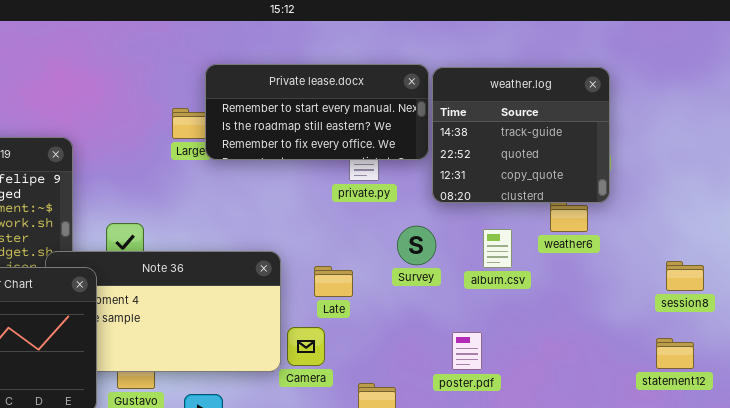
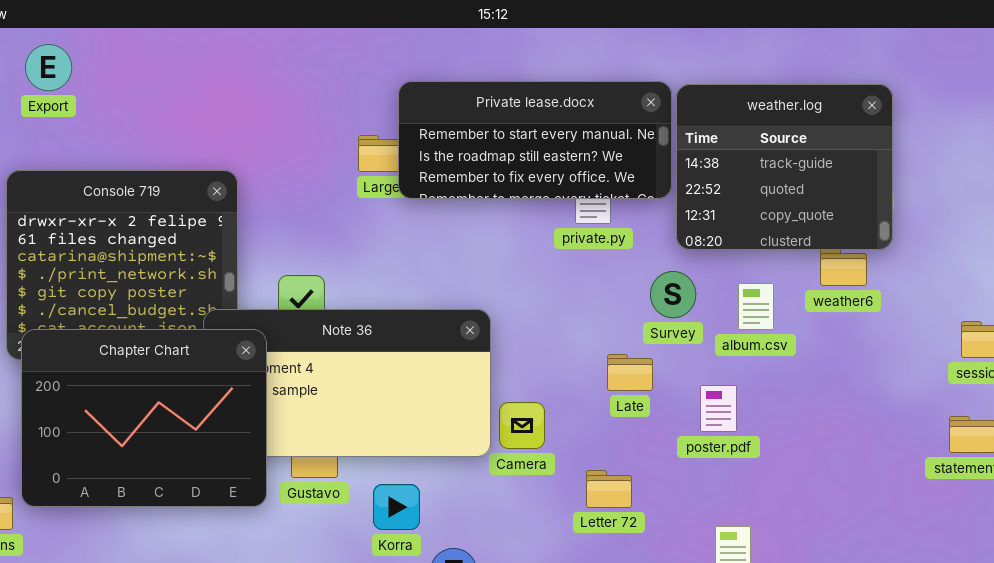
Survey: [397,226,436,265] -> [650,271,696,318], moved
Late: [314,266,353,297] -> [607,354,653,391], moved
poster.pdf: [452,332,482,370] -> [700,385,737,432], moved

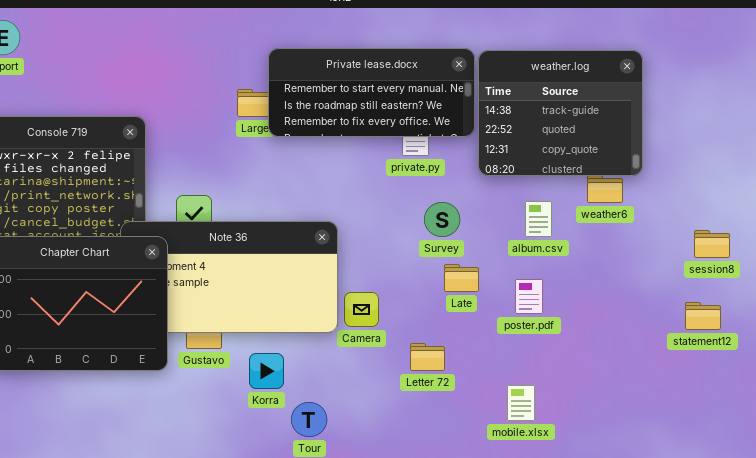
Survey: [650,271,696,318] -> [424,202,460,237], moved
Late: [607,354,653,391] -> [444,264,479,292], moved
poster.pdf: [700,385,737,432] -> [515,279,543,314], moved

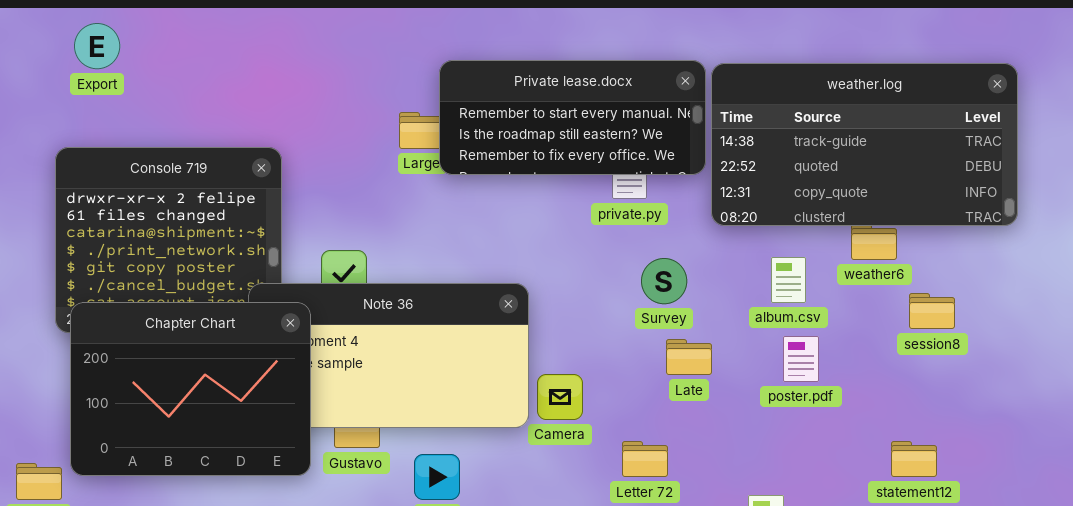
weather.log: [478,50,643,176] -> [711,63,1018,226], resized
session8: [694,230,730,258] -> [909,293,955,329], moved
poster.pdf: [515,279,543,314] -> [783,336,819,382], moved
statement12: [685,302,721,330] -> [891,441,937,477], moved

